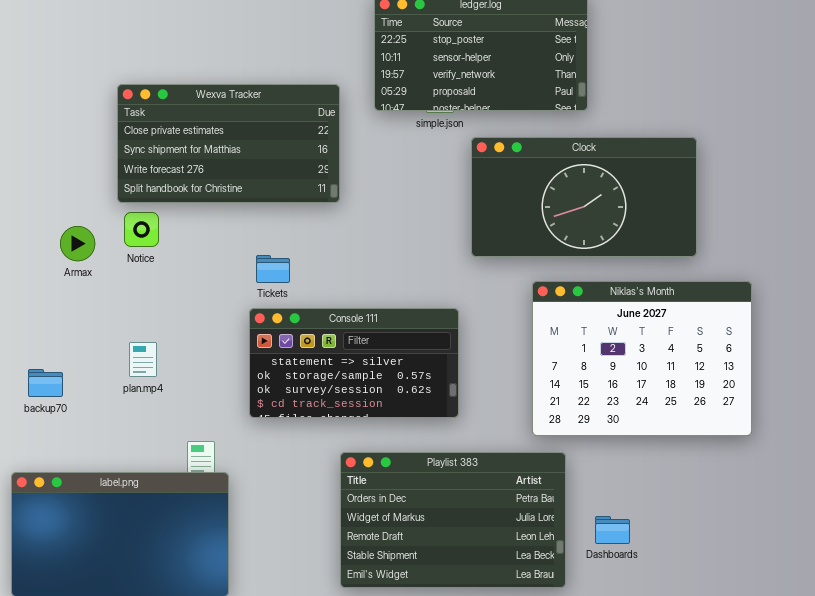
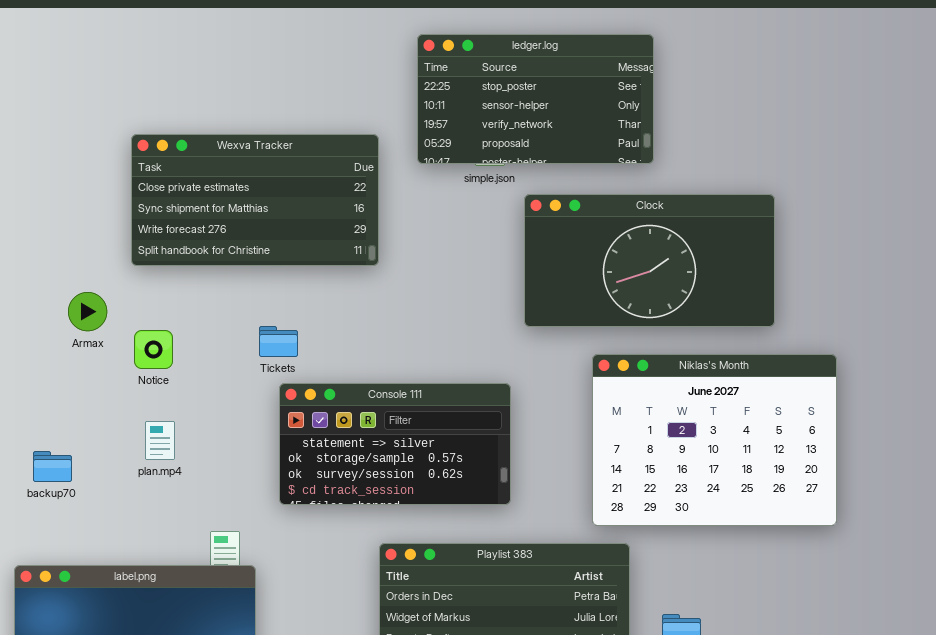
Notice: [124,212,159,247] -> [134,330,173,369], moved
Tickets: [256,255,290,283] -> [259,326,298,357], moved

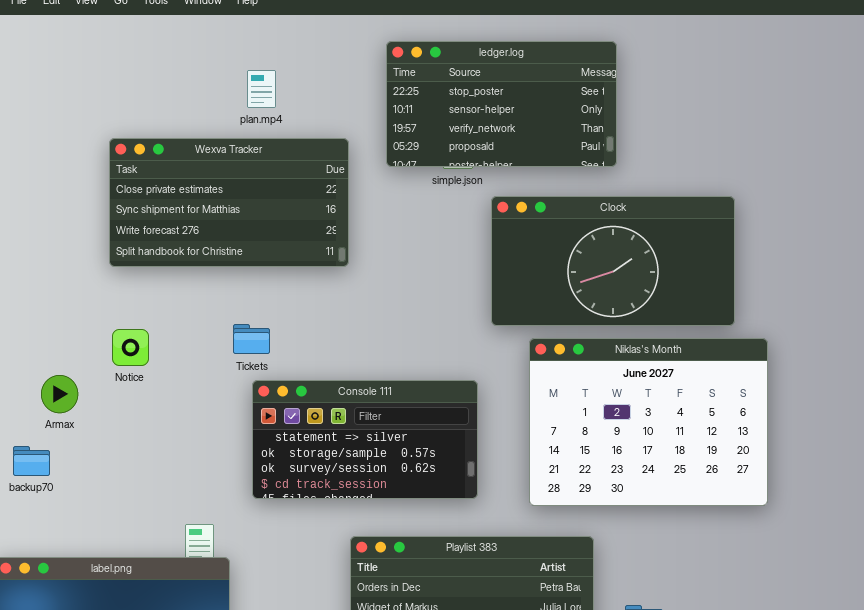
Armax: [68,292,107,331] -> [41,375,78,413], moved
Niklas's Month: [592,354,837,526] -> [529,338,768,506], moved
plan.mp4: [145,421,175,460] -> [247,70,276,108], moved

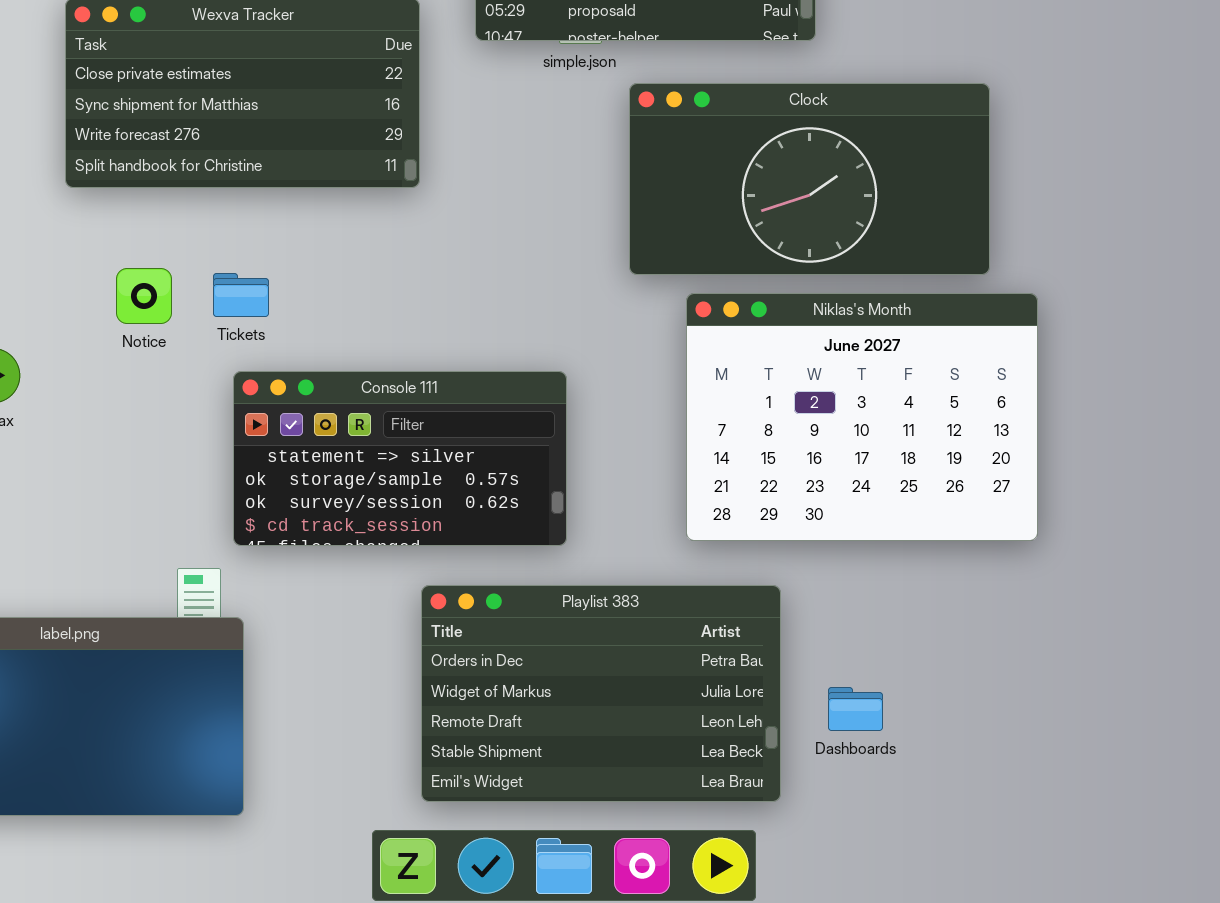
Tickets: [233,324,270,354] -> [213,273,269,317], moved
Notice: [112,329,149,366] -> [116,268,172,324], moved
Console 111: [252,380,478,499] -> [233,371,567,546], moved

